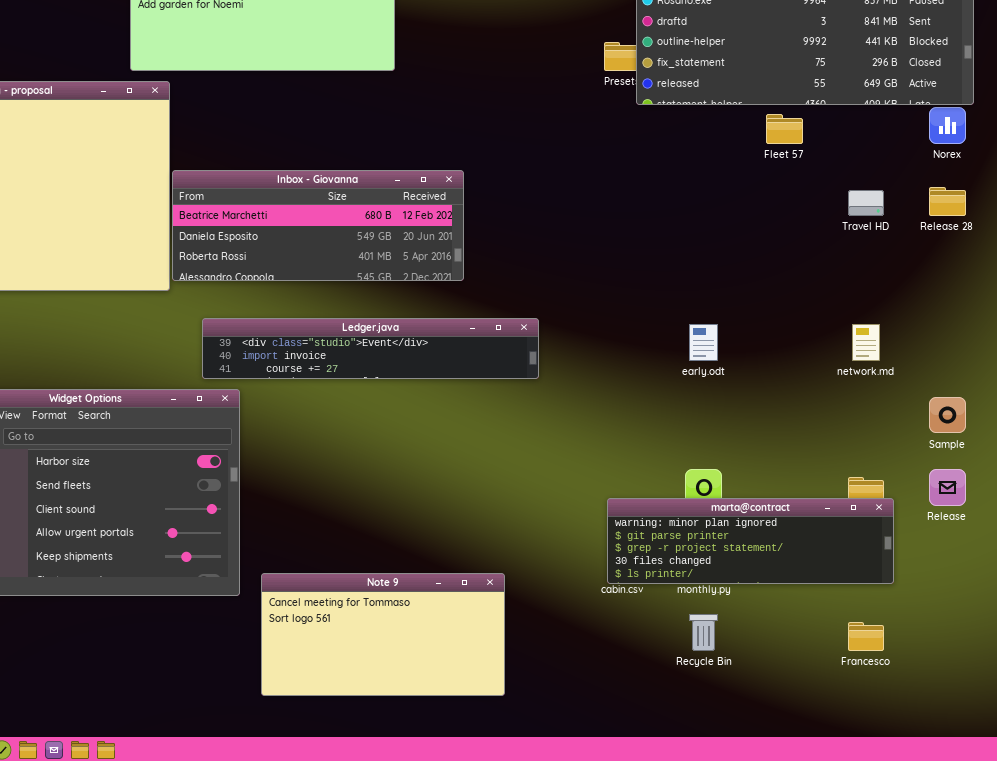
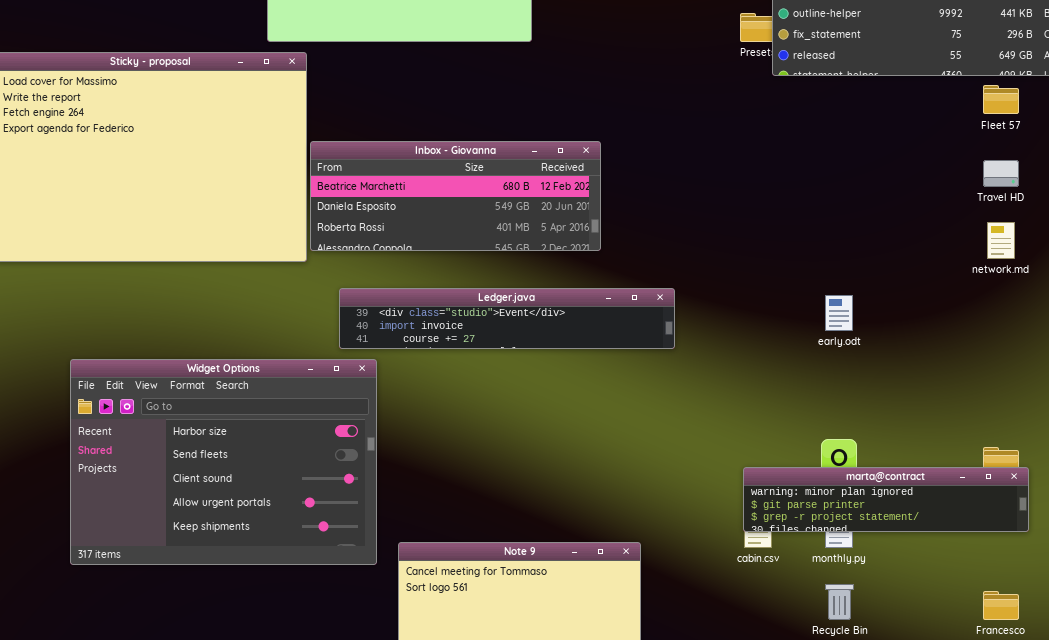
Fleet 57: [766,114,803,144] -> [983,85,1019,114], moved
network.md: [852,324,880,361] -> [987,222,1015,259], moved
marta@contract: [607,498,894,584] -> [743,467,1029,532], resized

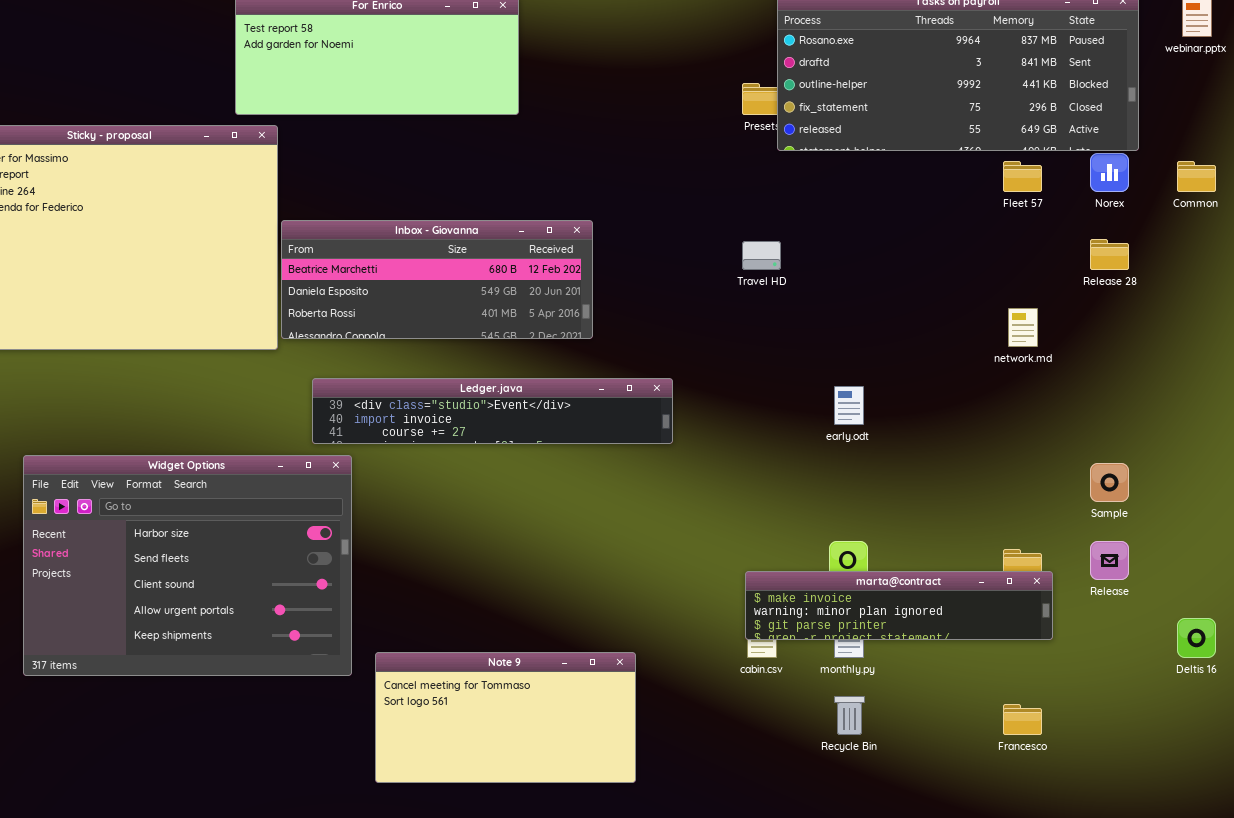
Travel HD: [983,160,1019,187] -> [742,241,781,270], moved
marta@contract: [743,467,1029,532] -> [745,571,1053,640], scrolled up 1 row

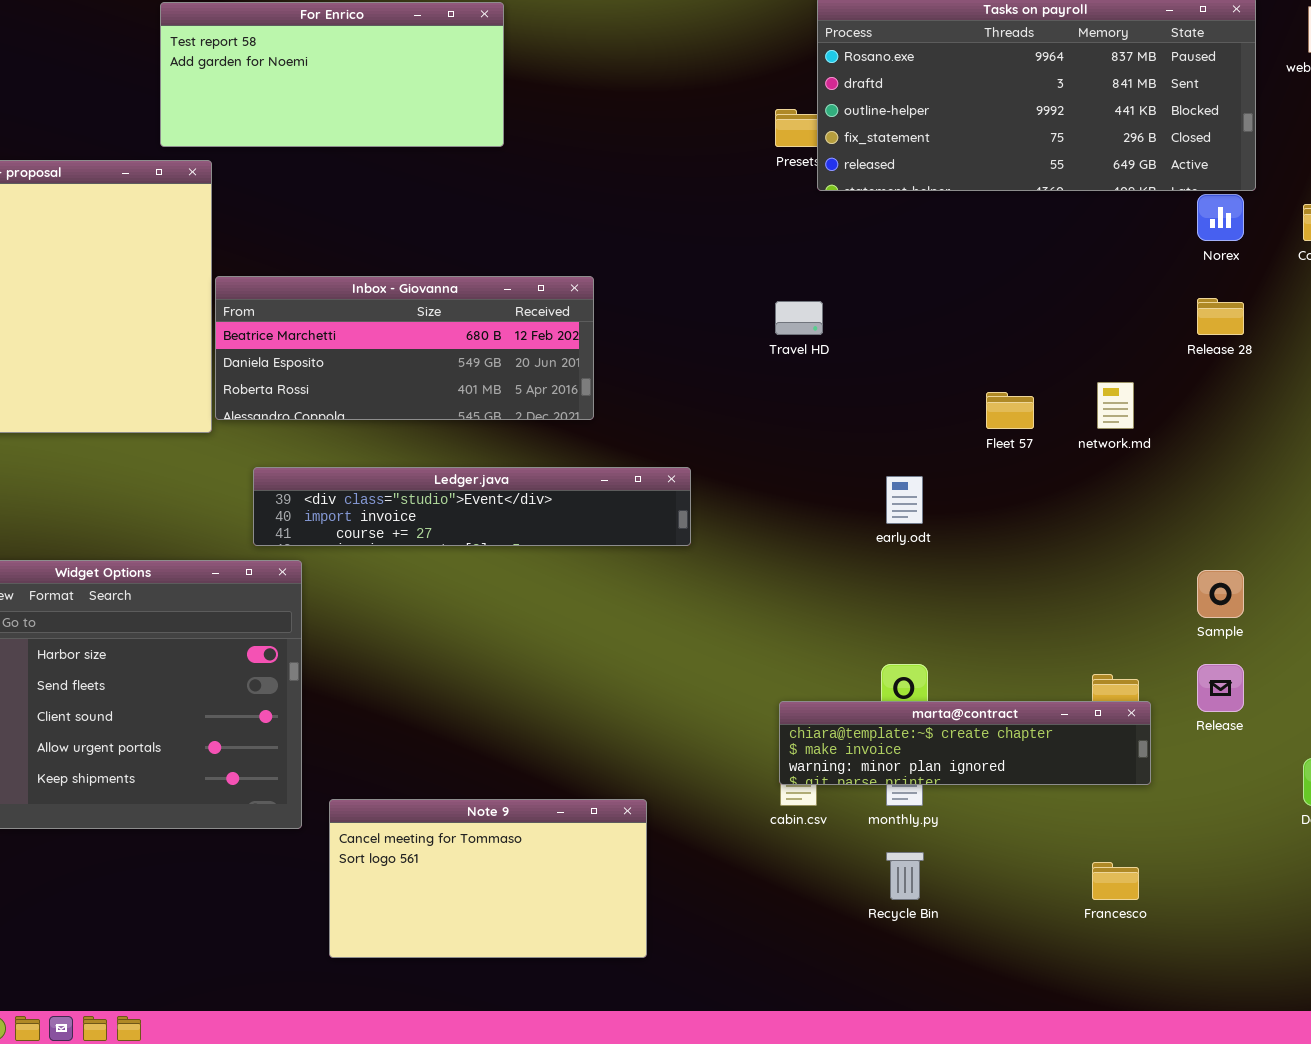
Fleet 57: [1003,161,1042,192] -> [986,392,1034,429], moved
marta@contract: [745,571,1053,640] -> [779,701,1151,785], scrolled up 1 row

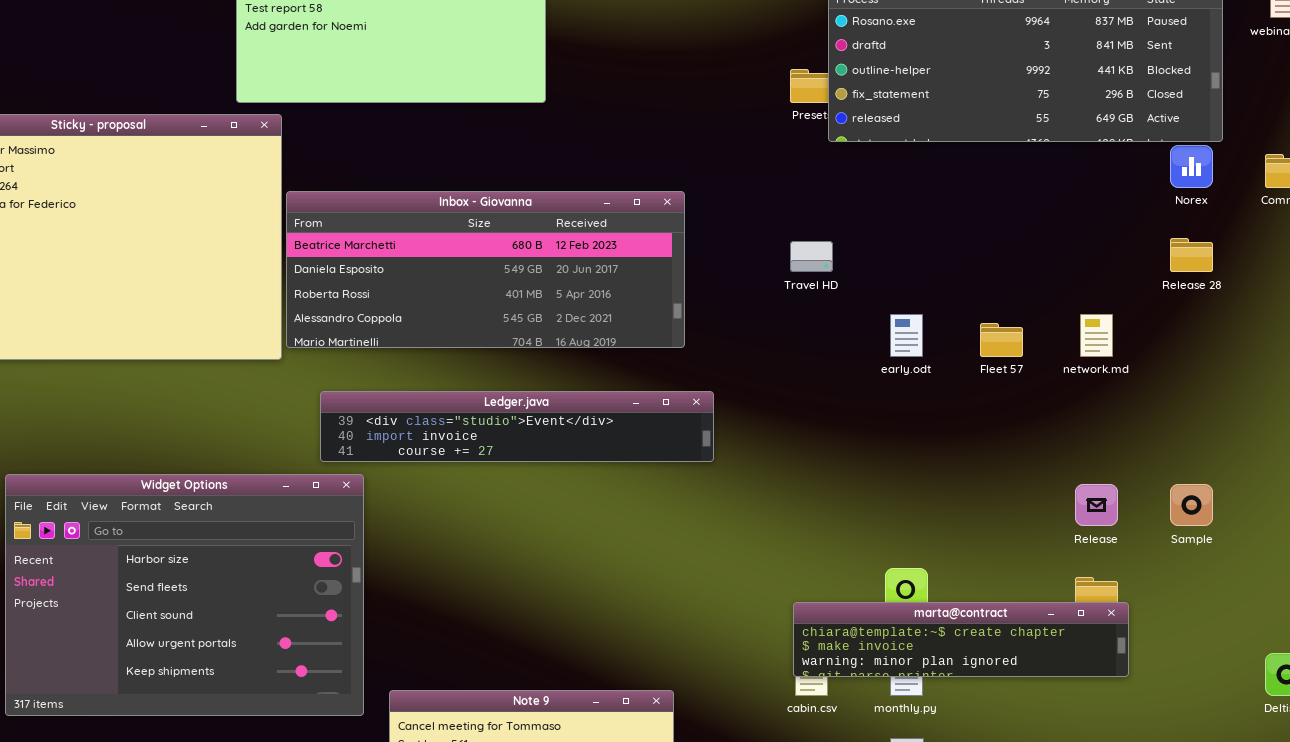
Inbox - Giovanna: [215,276,594,420] -> [286,191,685,348], resized
early.odt: [886,476,923,524] -> [890,314,923,357], moved
Release: [1197,664,1244,712] -> [1075,484,1118,526], moved

